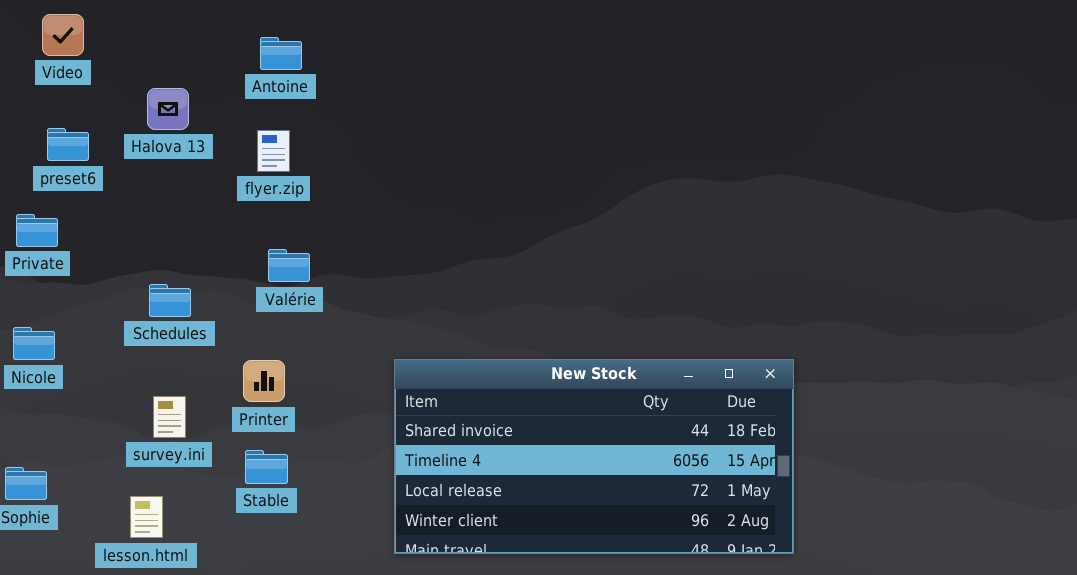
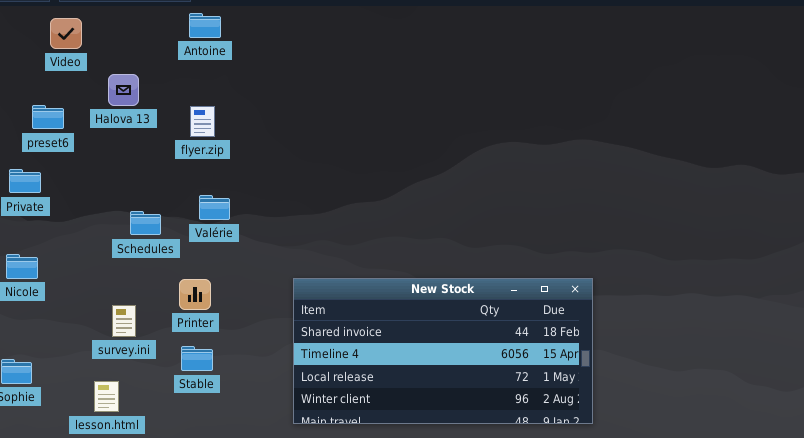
Video: [42,14,84,56] -> [50,18,82,49], moved
Antoine: [260,37,302,70] -> [189,13,221,38], moved
Schedules: [149,284,191,317] -> [130,211,161,235], moved

